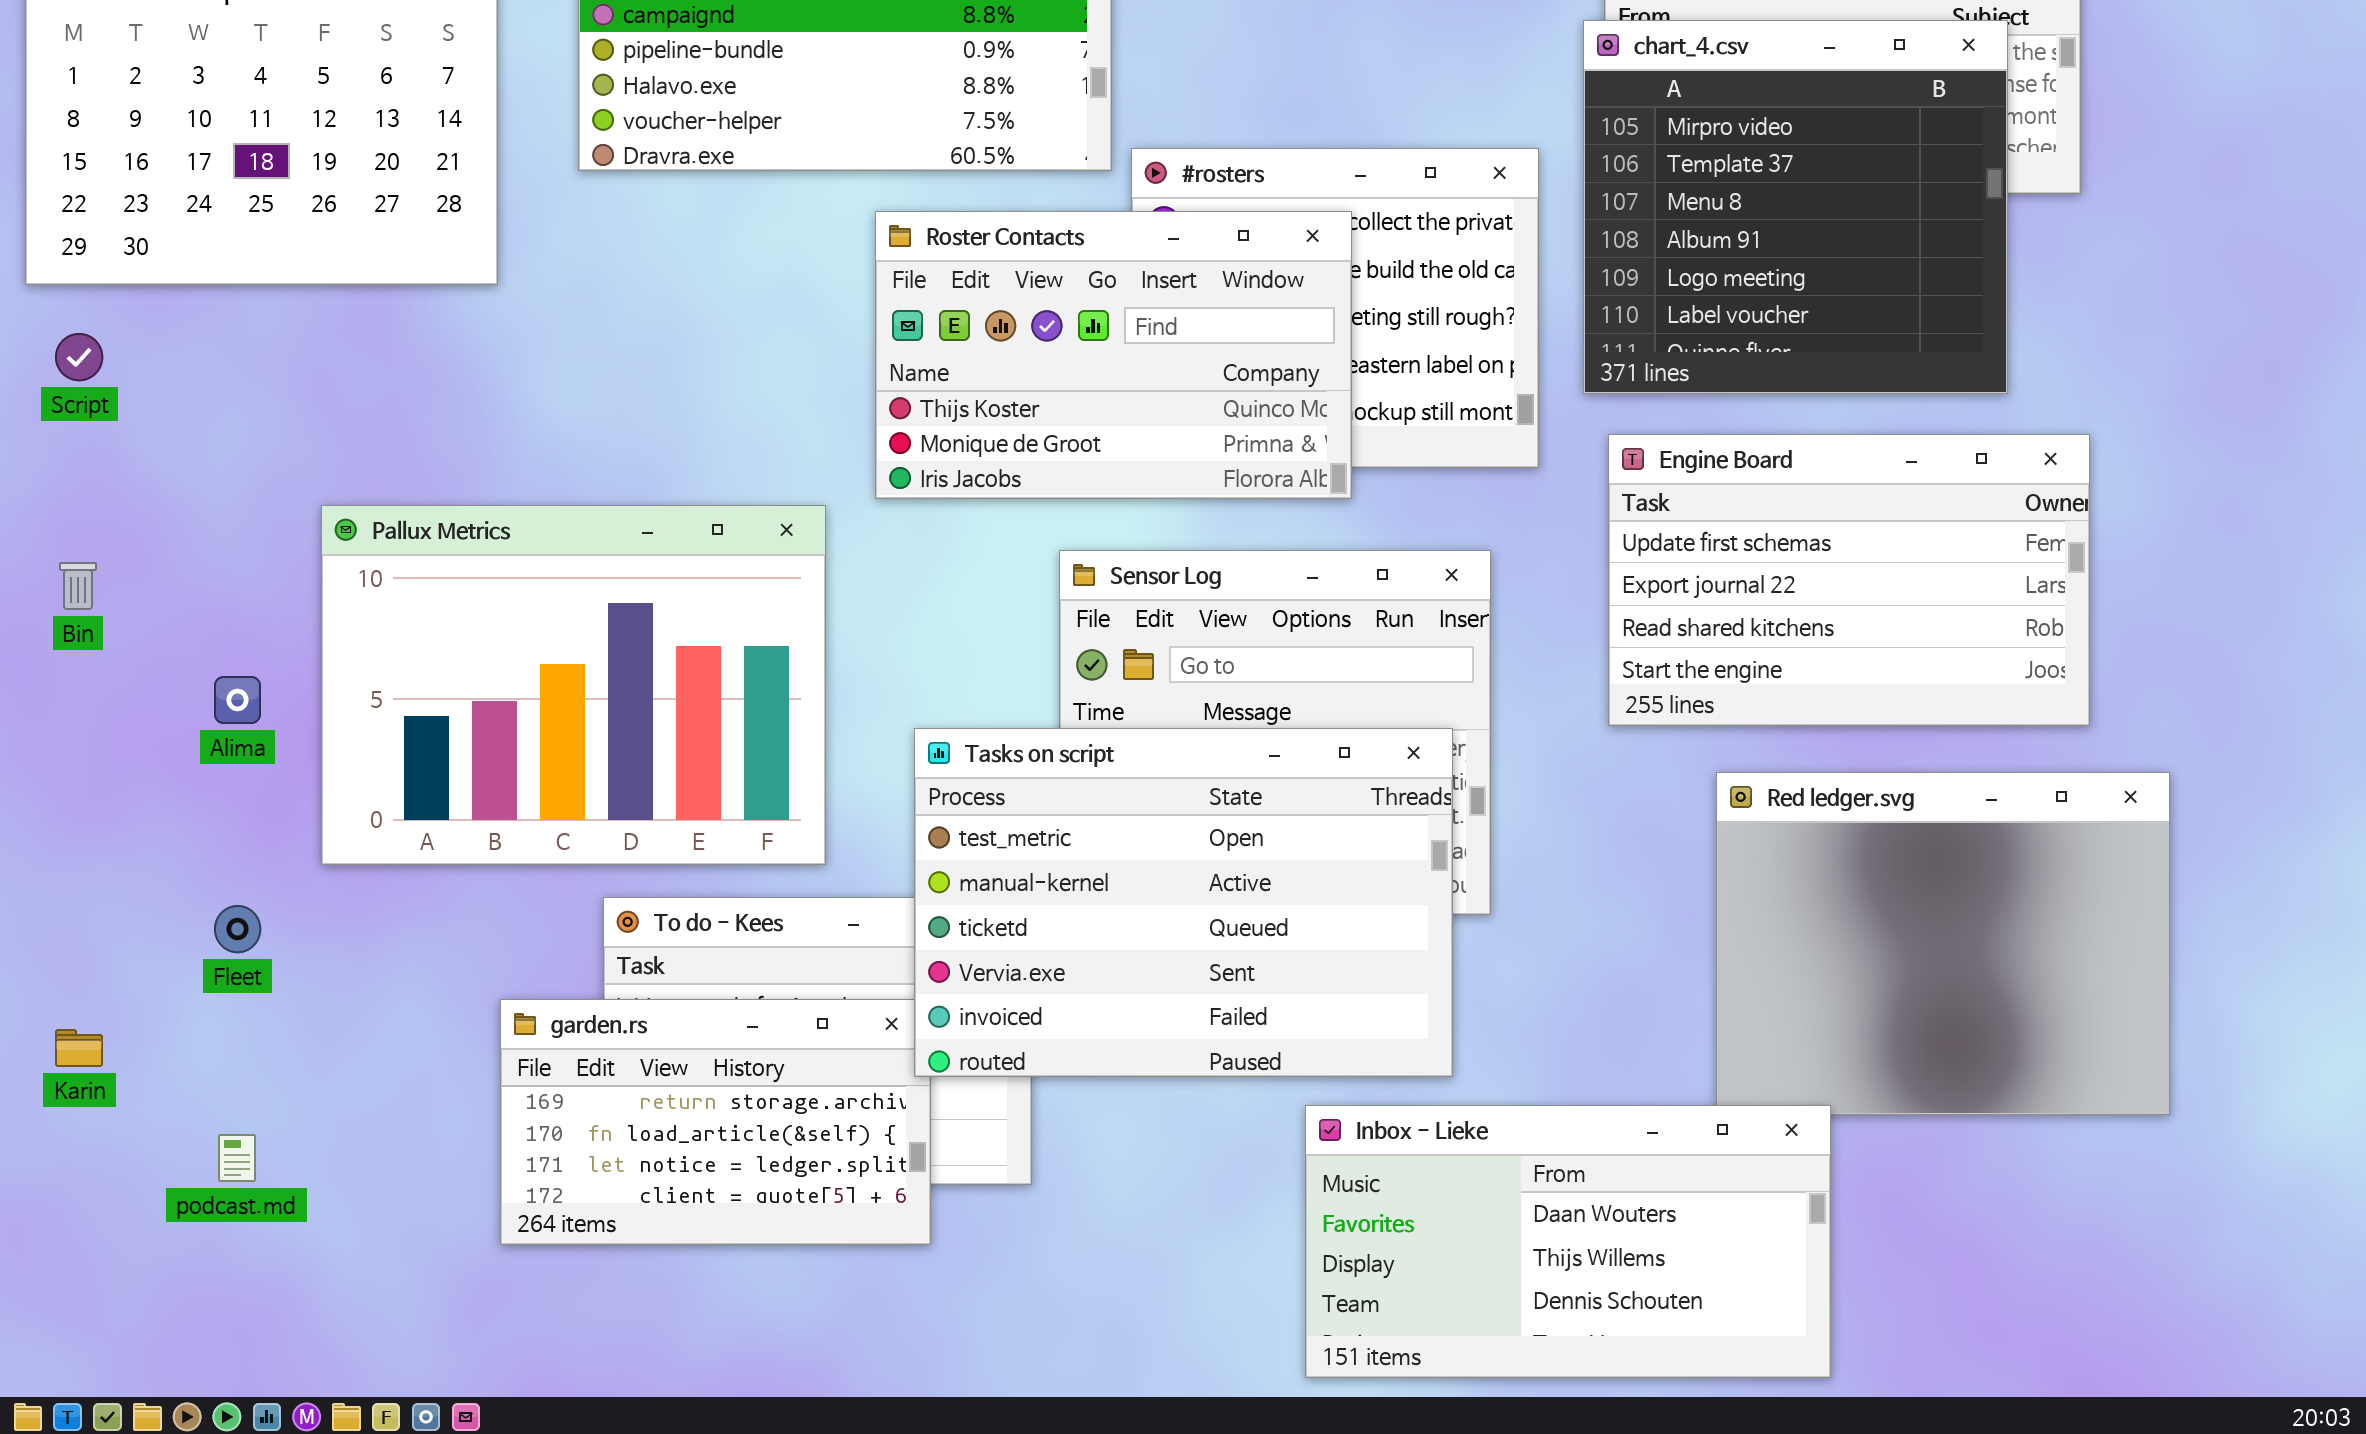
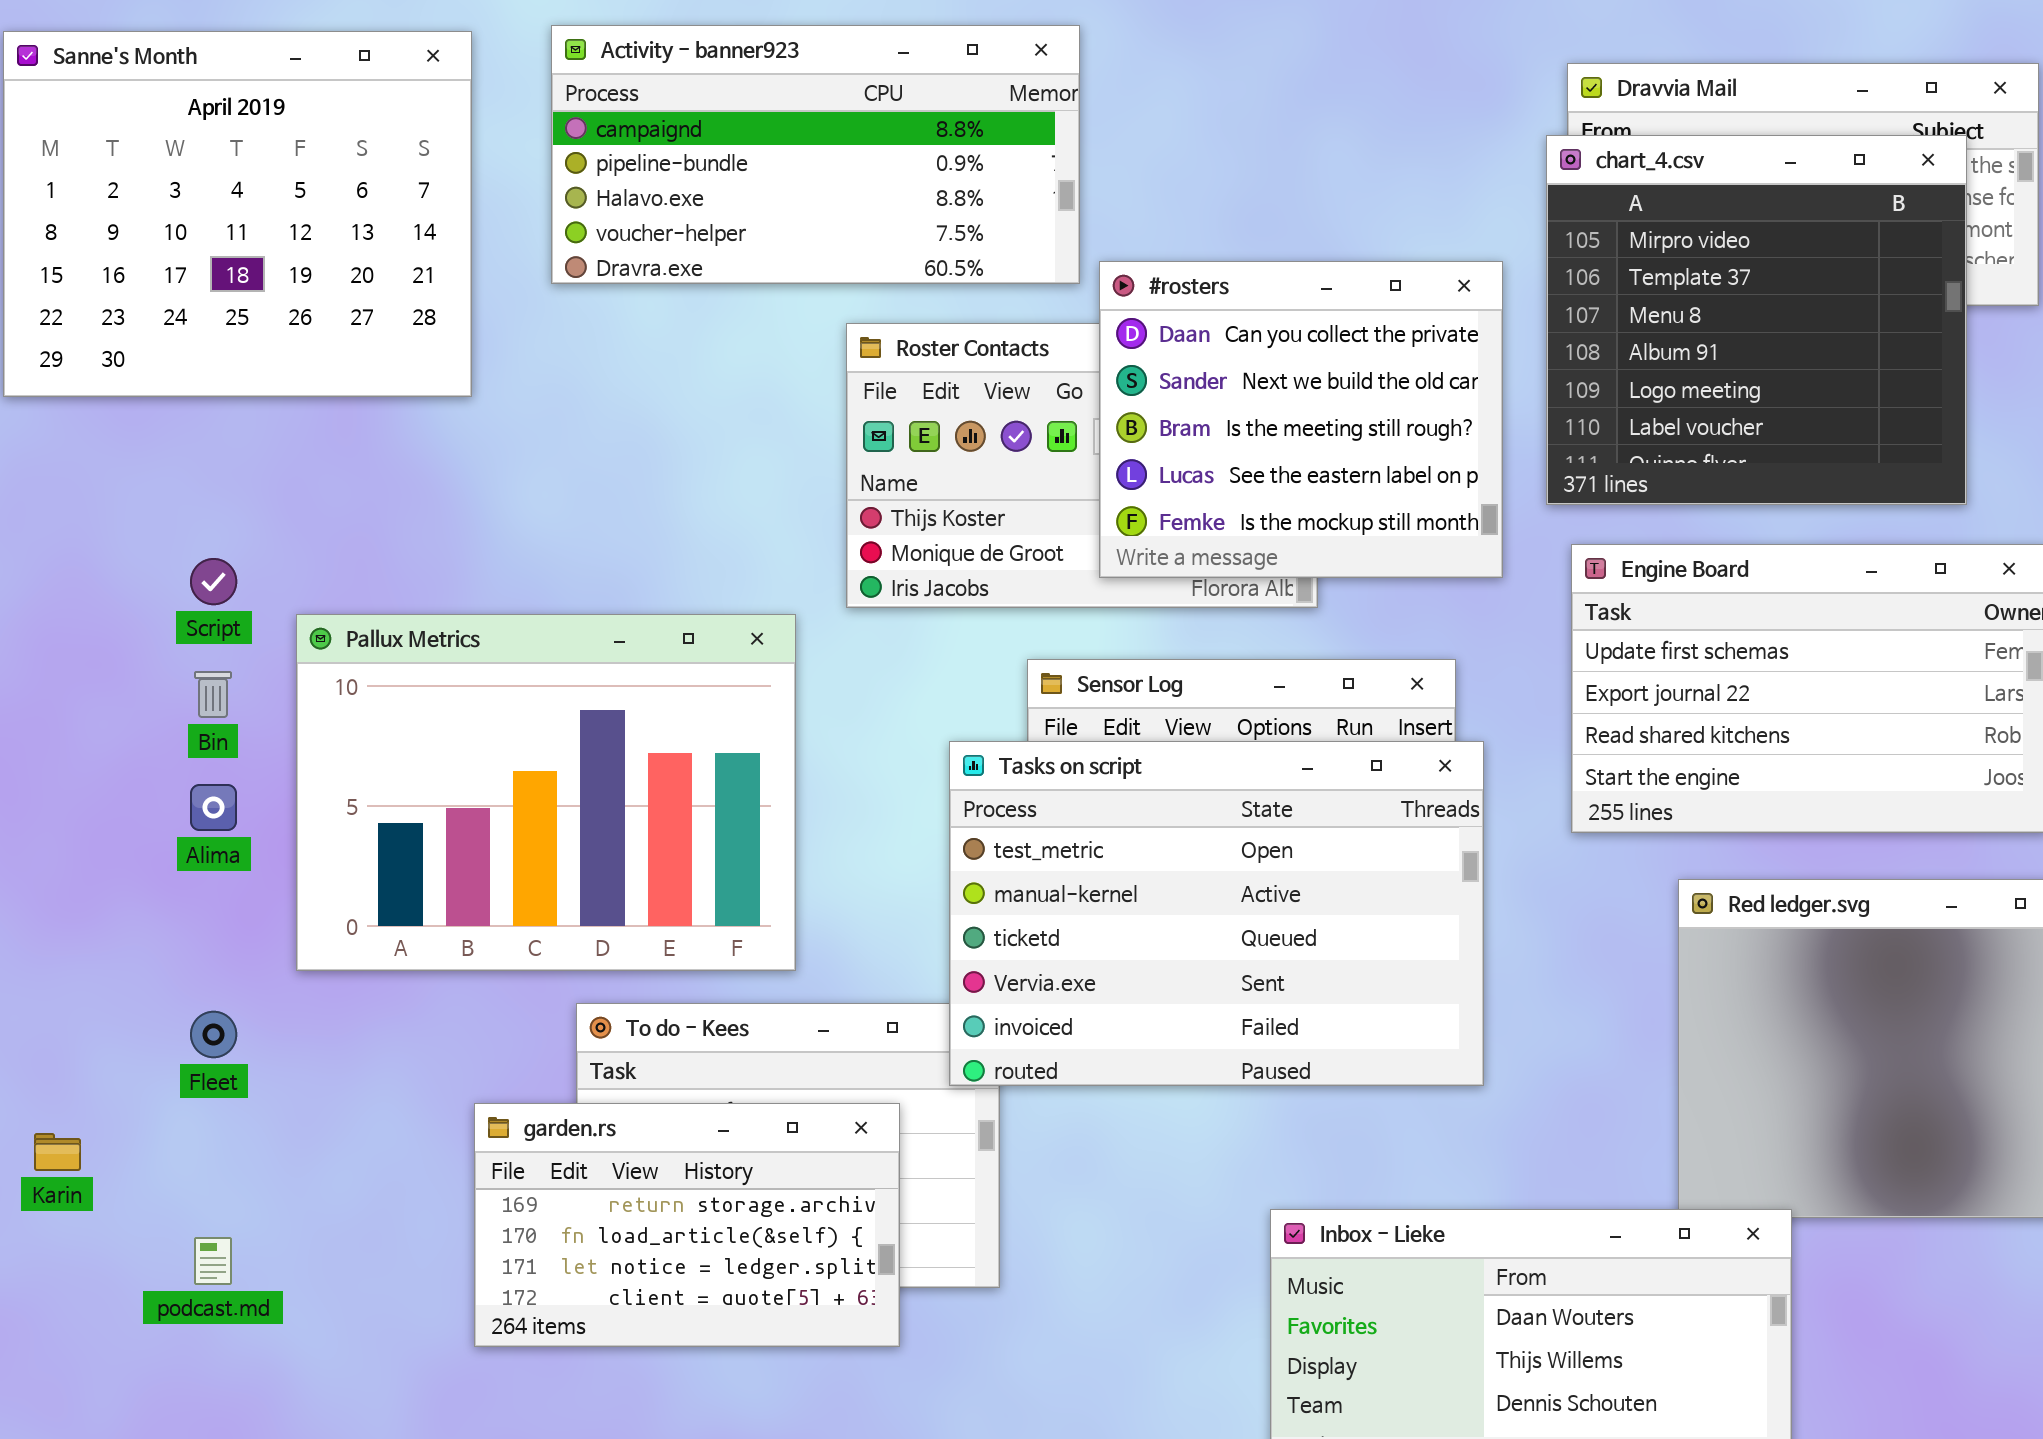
#rosters: [1131,148,1539,468] -> [1099,261,1503,578], raised
Script: [55,333,103,381] -> [190,558,237,605], moved
Bin: [59,562,97,610] -> [194,671,232,718], moved
Tasks on script: [914,728,1453,1077] -> [949,741,1484,1086], moved

